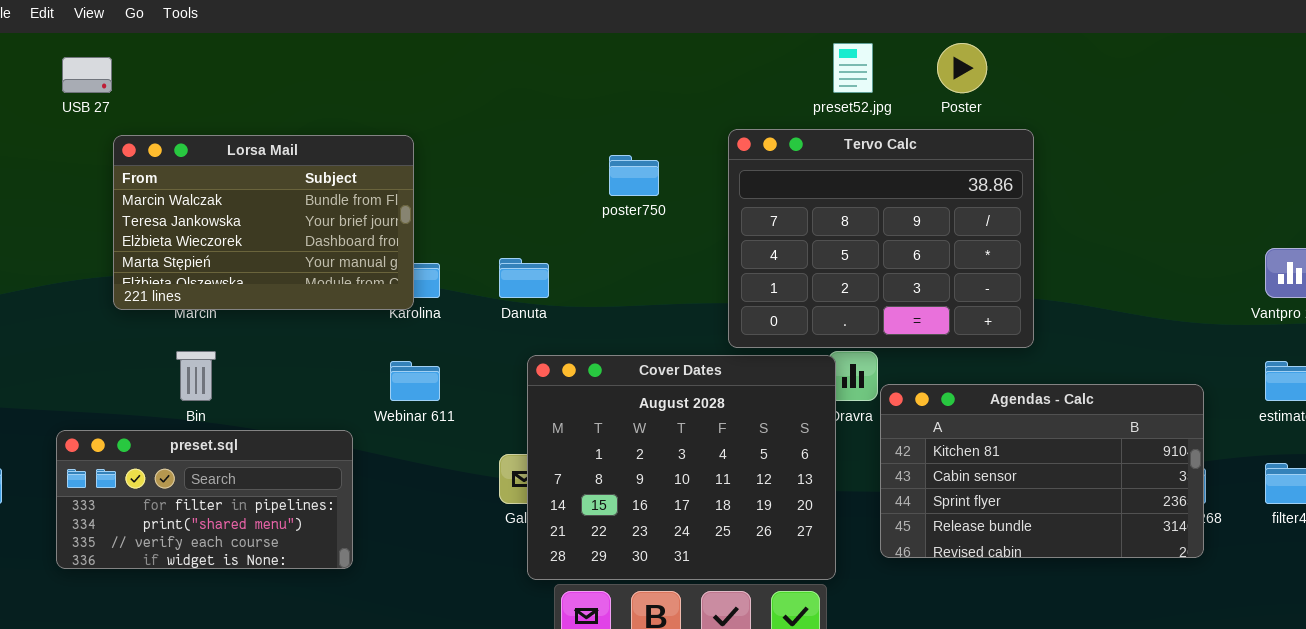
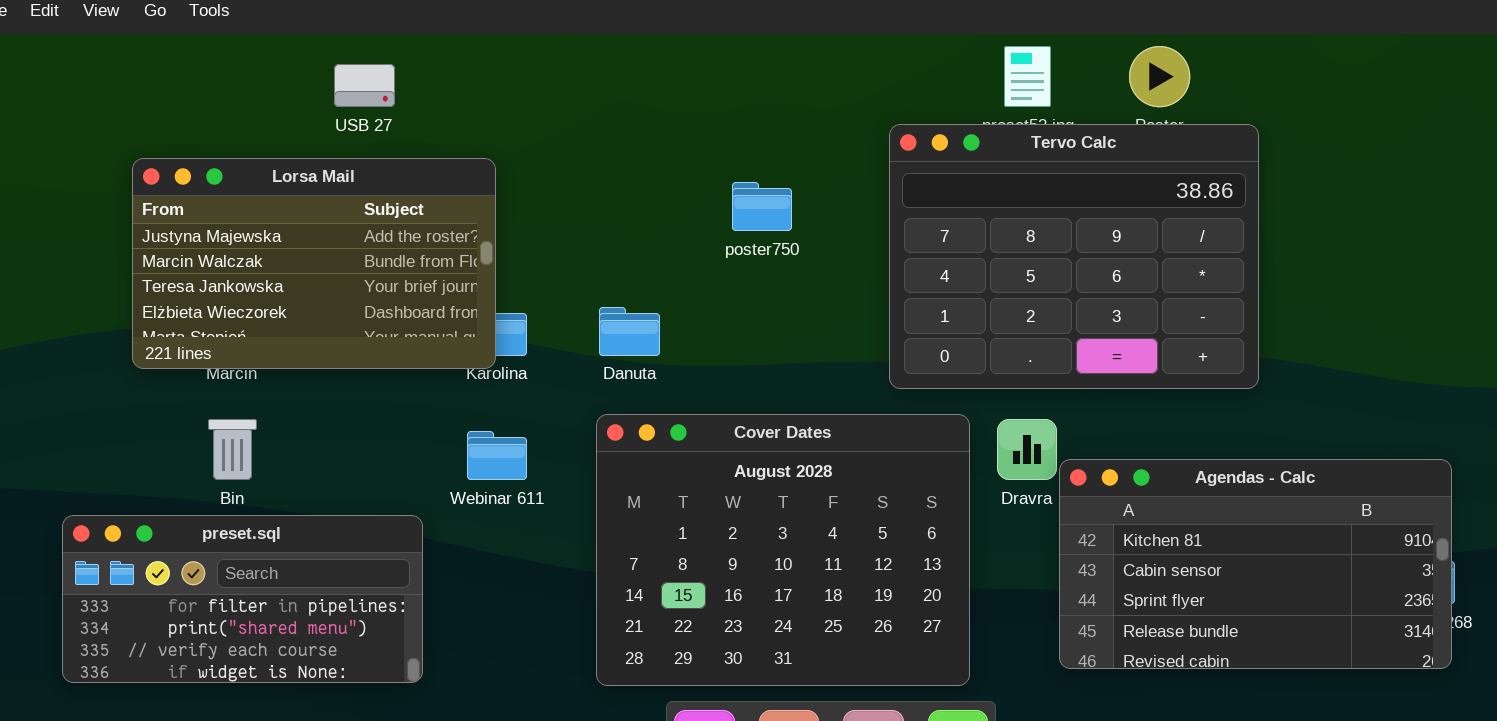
USB 27: [62,57,112,93] -> [334,64,395,107], moved
Tervo Calc: [728,129,1034,348] -> [889,124,1259,389], moved
Lorsa Mail: [113,135,414,310] -> [132,158,496,369], scrolled up 1 row
Cover Dates: [527,355,836,580] -> [596,414,970,686], moved

